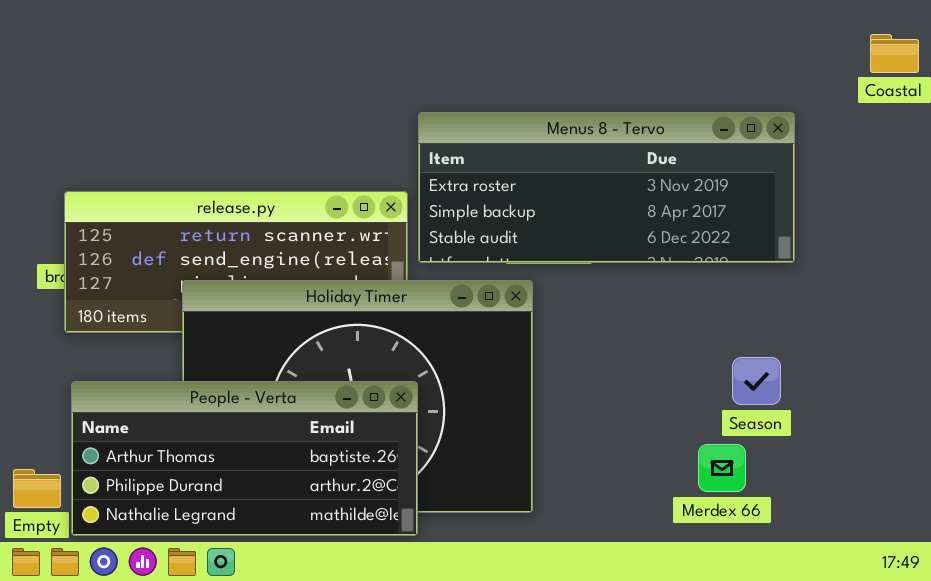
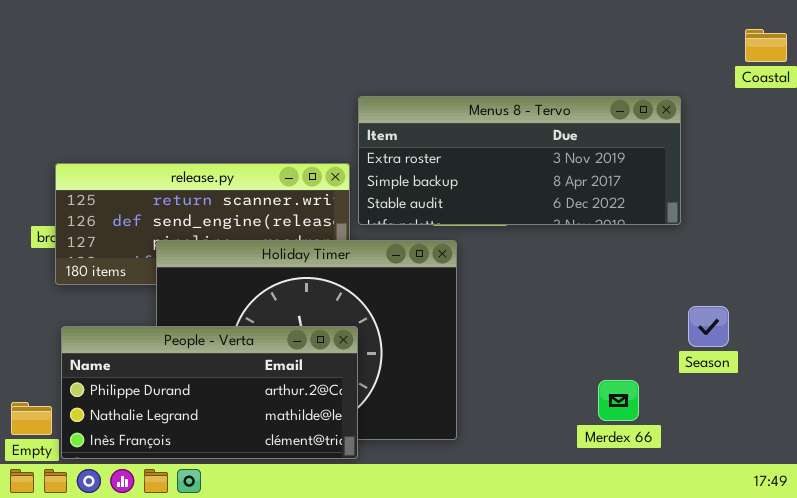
Season: [732,357,781,405] -> [688,306,729,347], moved
People - Verta: [71,381,418,536] -> [61,326,358,459], scrolled down 1 row

